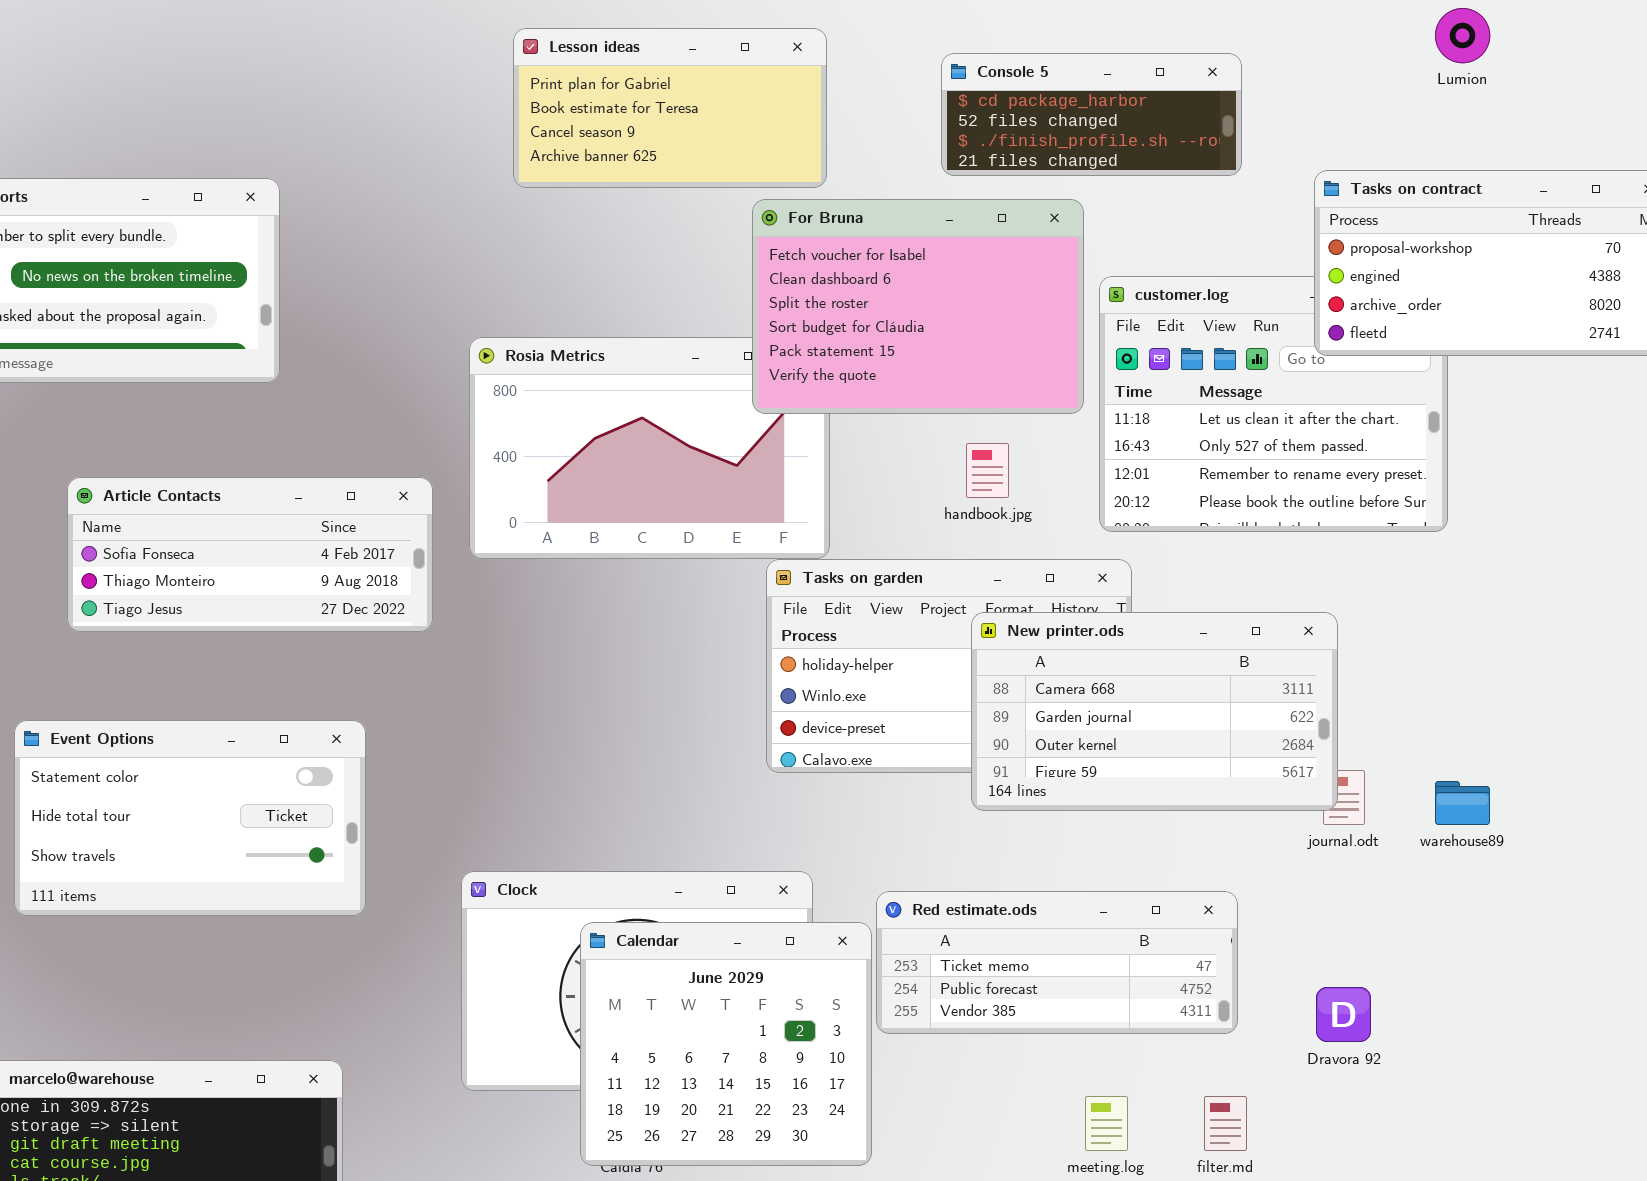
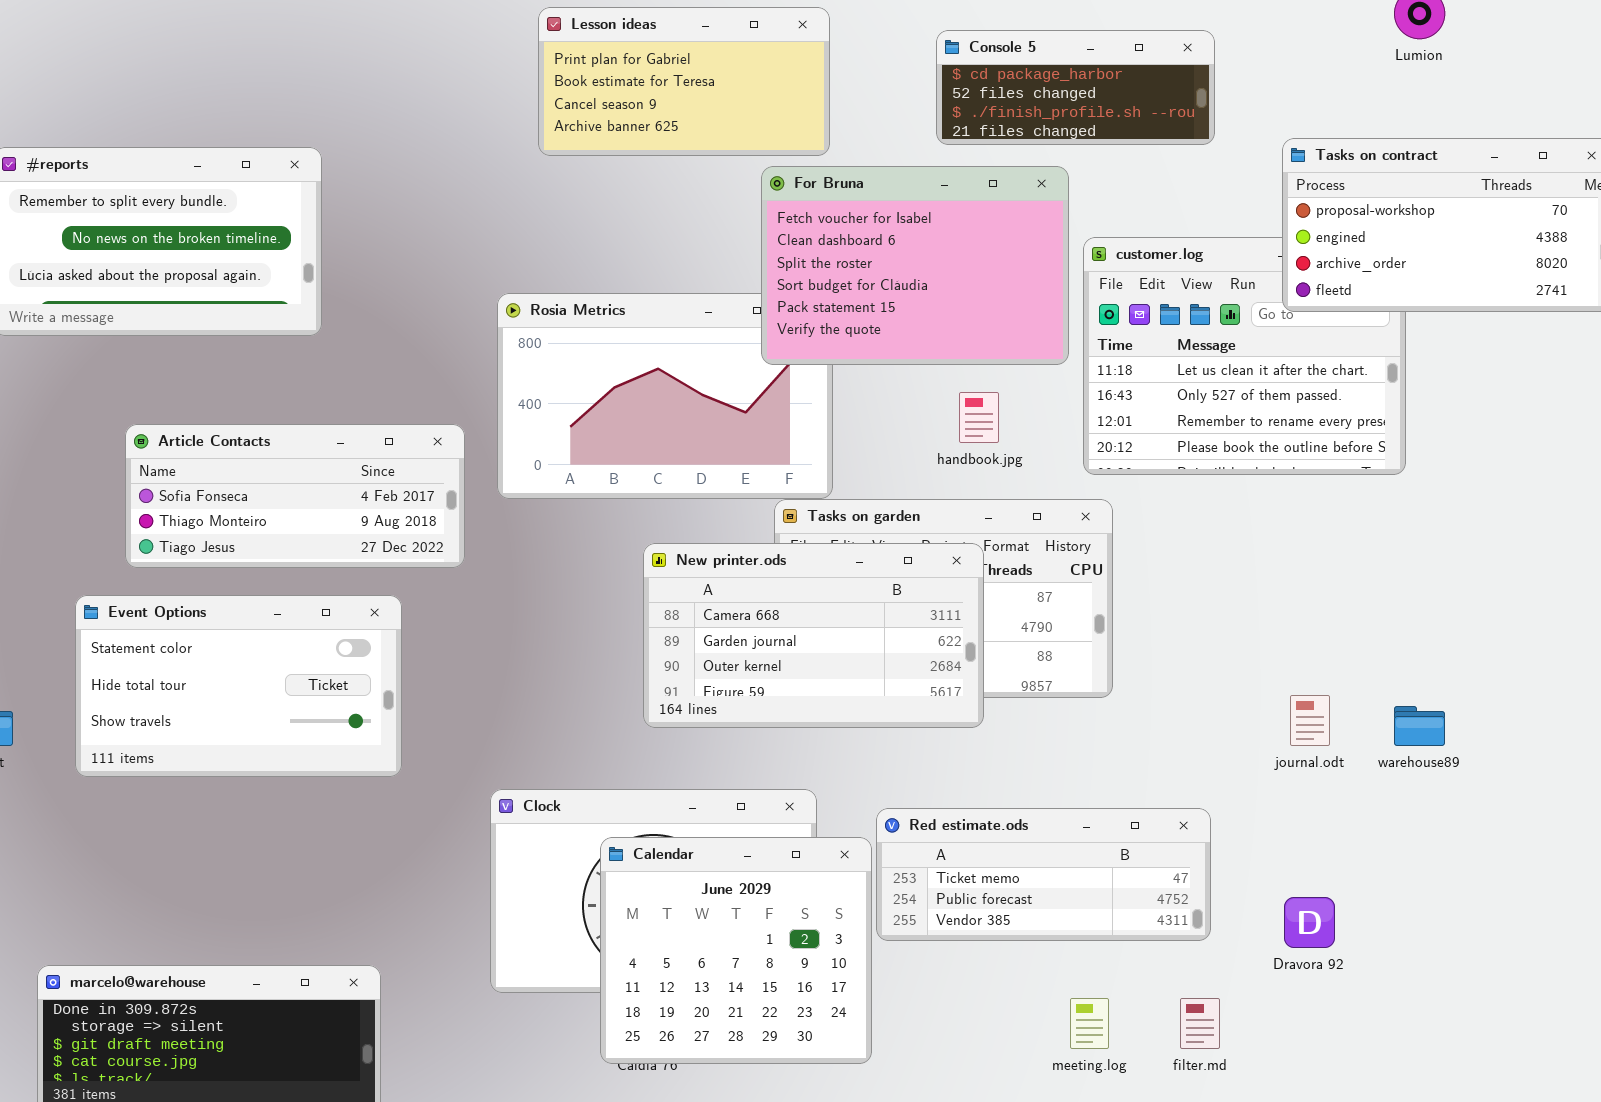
New printer.ods: [971,612,1338,811] -> [643,543,984,728], moved
Event Options: [14,720,366,916] -> [75,595,402,777], moved

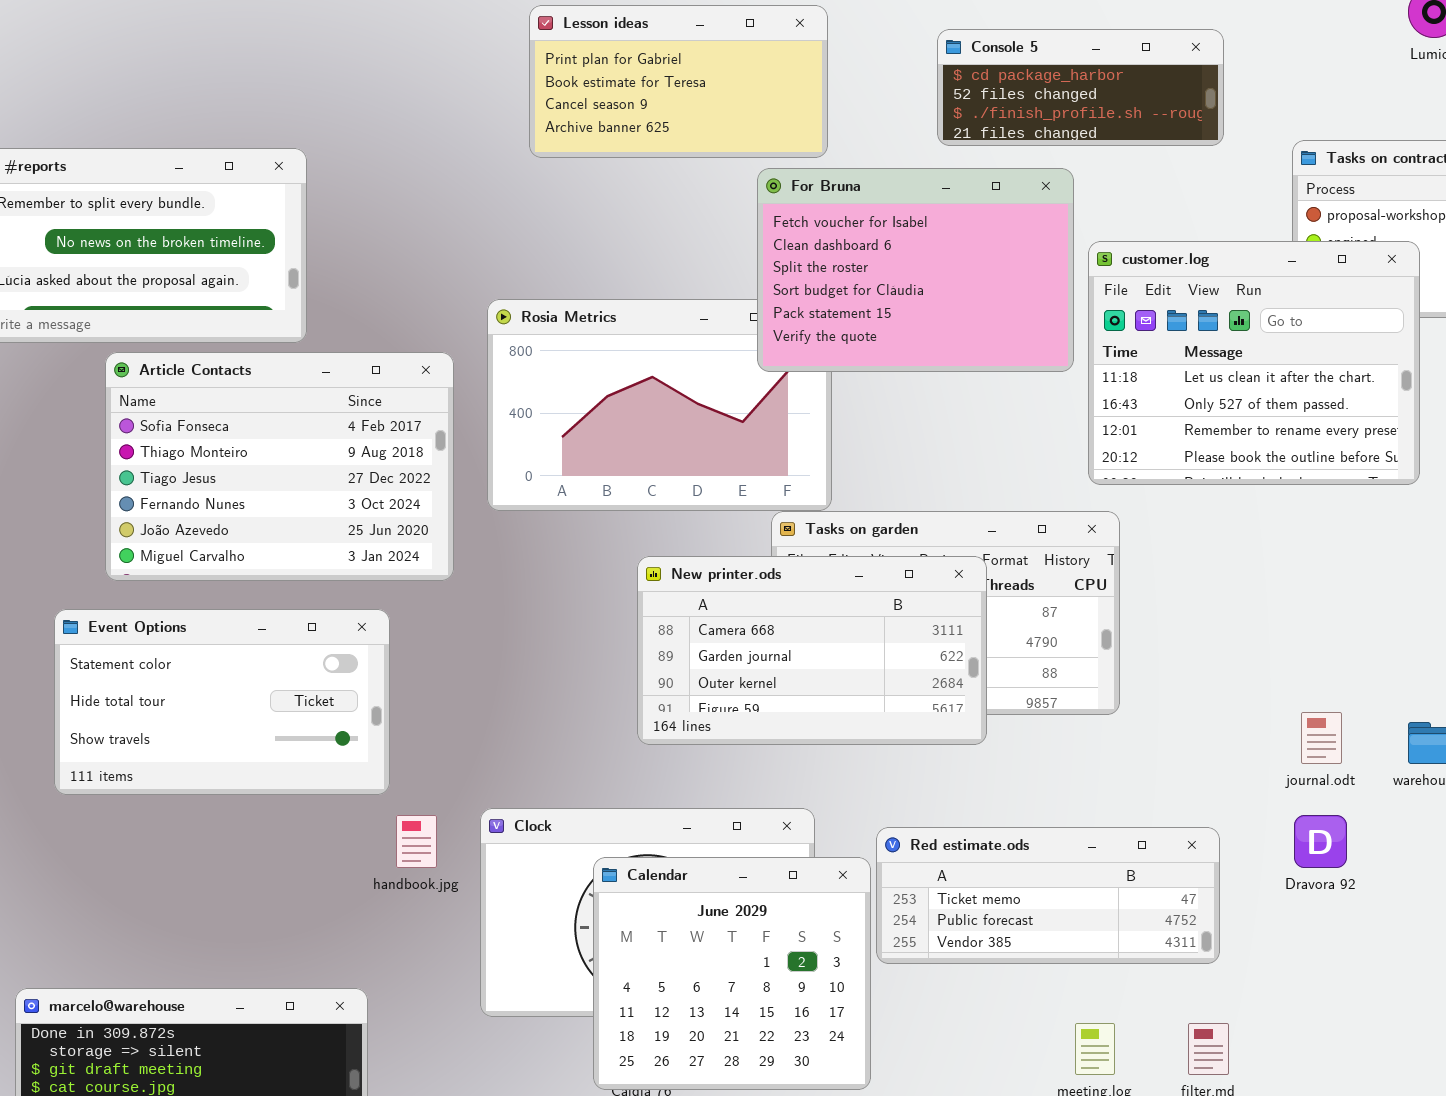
customer.log: [1083,237,1406,475] -> [1088,241,1420,485], raised
handbook.jpg: [959,392,999,443] -> [396,815,437,868], moved
Article Contacts: [125,424,465,568] -> [105,352,454,581], resized
Dravora 92: [1284,897,1335,948] -> [1294,815,1347,868], moved

